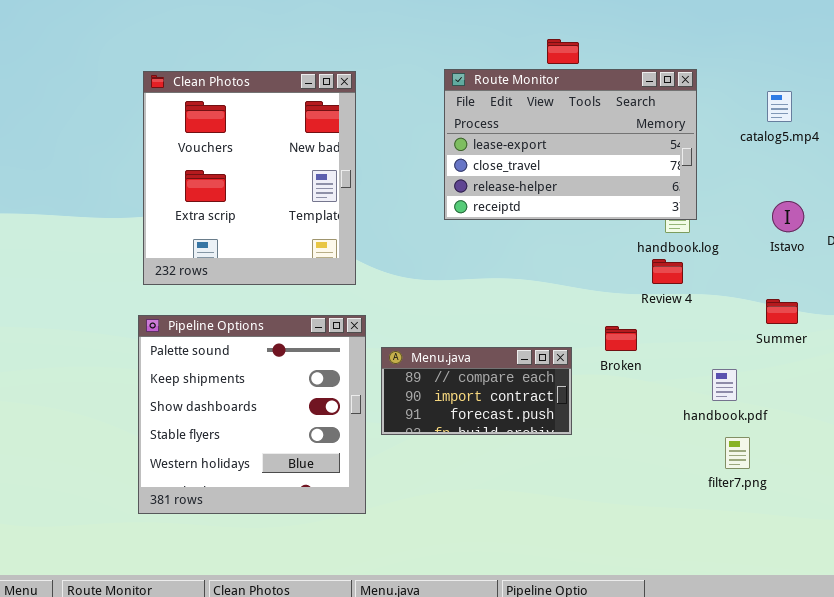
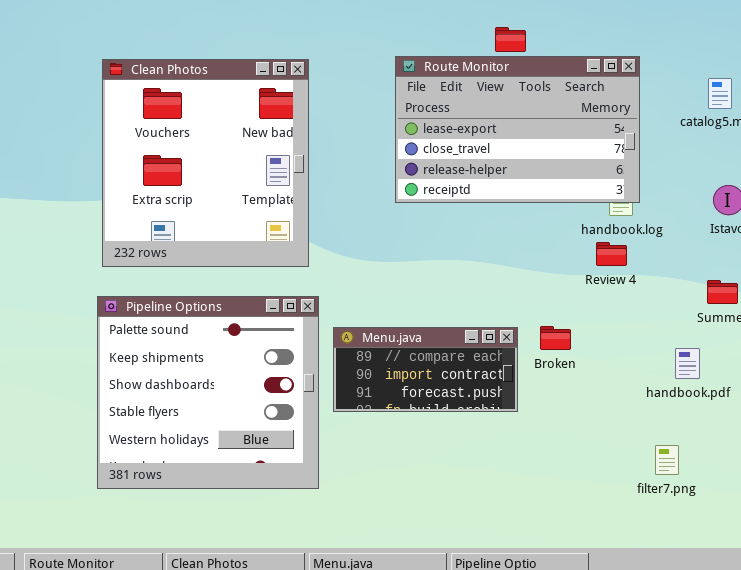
Broken: [605,326,637,351] -> [540,326,571,350], moved
handbook.pdf: [712,369,737,401] -> [675,348,700,379], moved
filter7.png: [725,437,750,469] -> [655,445,679,475], moved

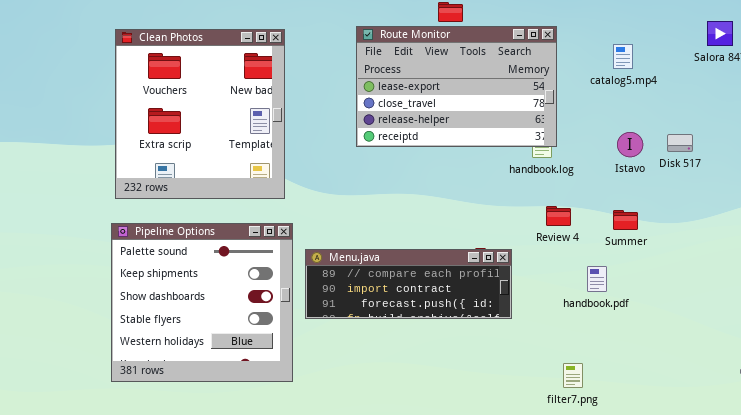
Review 4: [596,242,627,266] -> [546,206,571,226], moved
Menu.java: [333,327,518,412] -> [305,249,512,319], resized
filter7.png: [655,445,679,475] -> [563,363,583,388], moved

